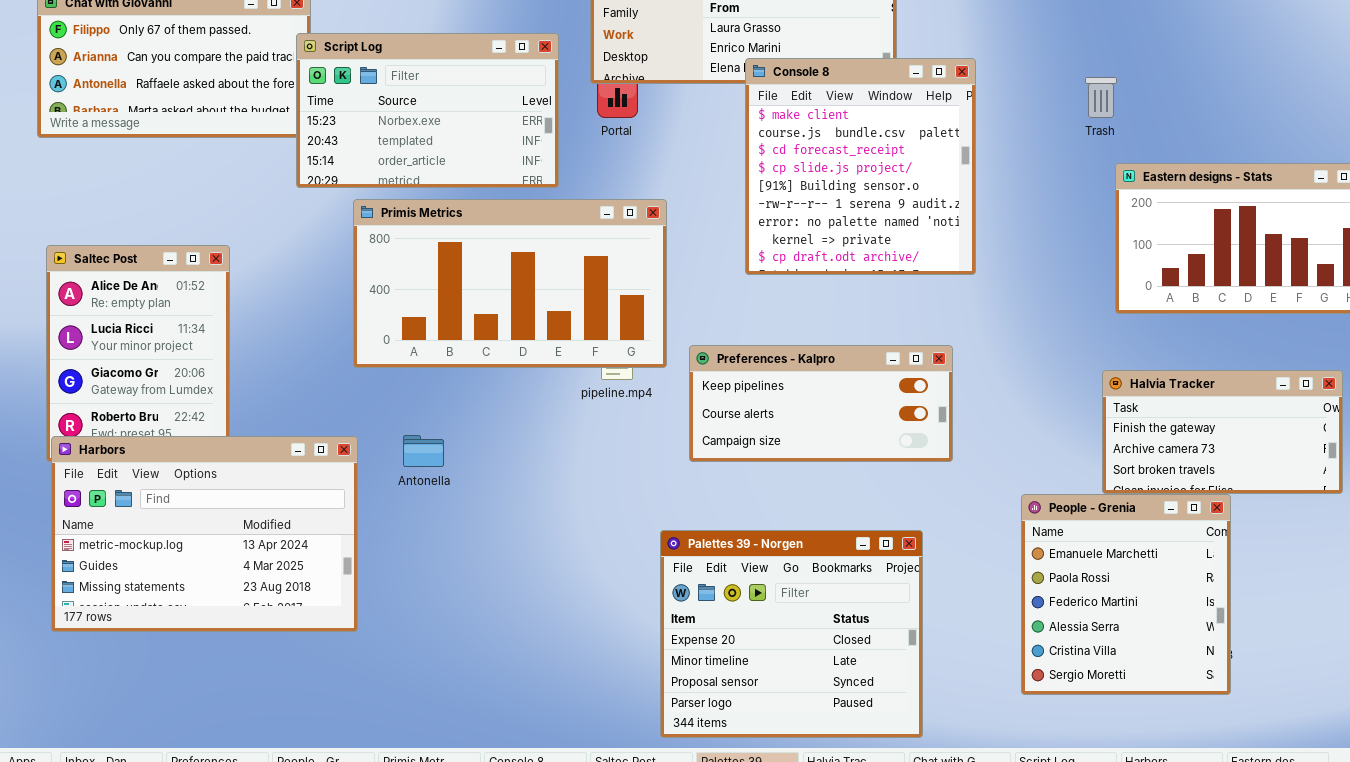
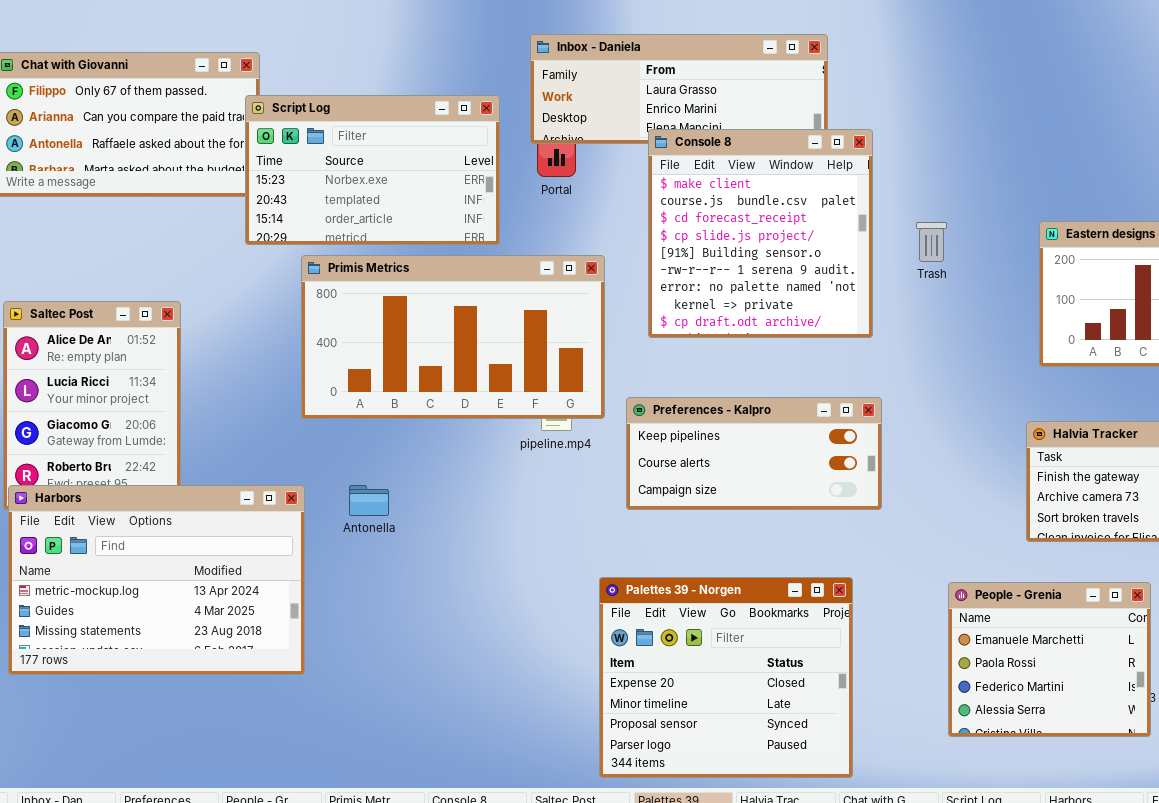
Console 8: [745,58,976,275] -> [648,129,873,338], moved
Trash: [1085,77,1117,118] -> [916,222,947,262], moved
People - Grenia: [1021,494,1231,695] -> [948,582,1151,737], resized

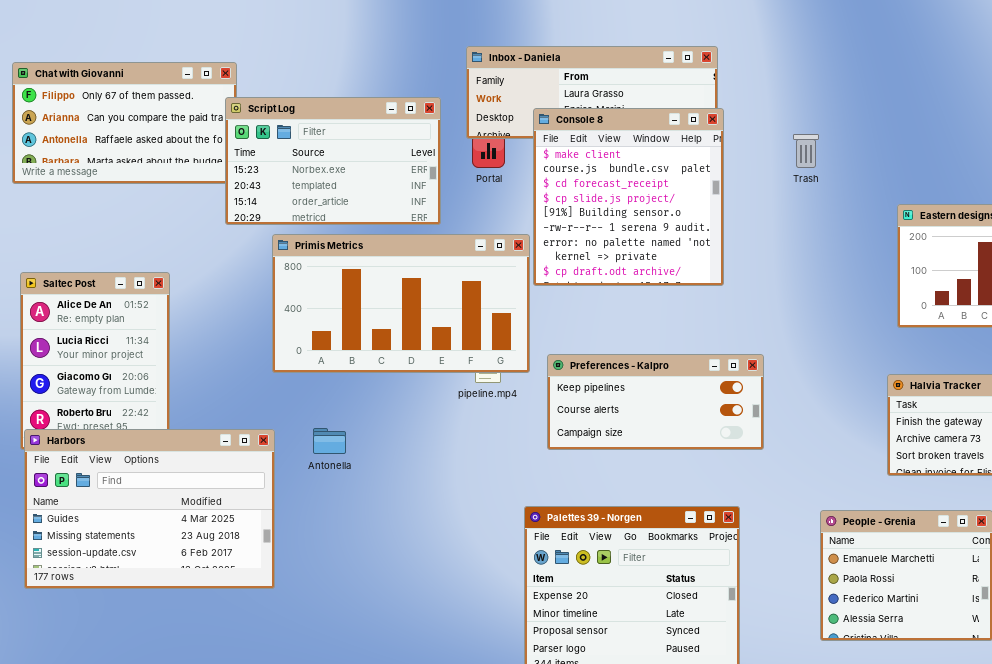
Console 8: [648,129,873,338] -> [533,108,724,286], moved
Trash: [916,222,947,262] -> [793,134,819,168], moved
Harbors: [8,485,305,675] -> [24,429,275,589], scrolled down 1 row

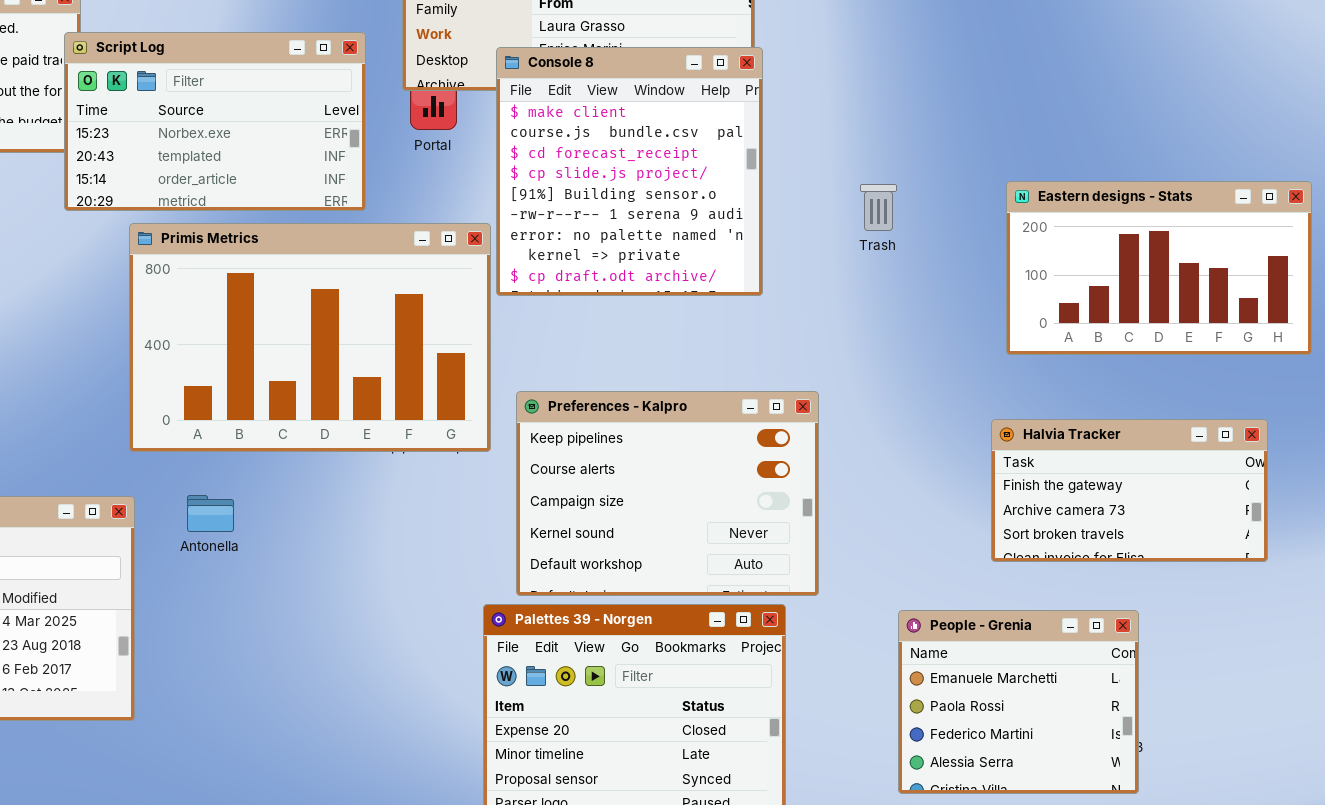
Trash: [793,134,819,168] -> [860,184,897,231], moved
Primis Metrics: [272,234,530,373] -> [129,223,491,452], resized
Preferences - Kalpro: [547,354,764,450] -> [516,391,819,596], resized

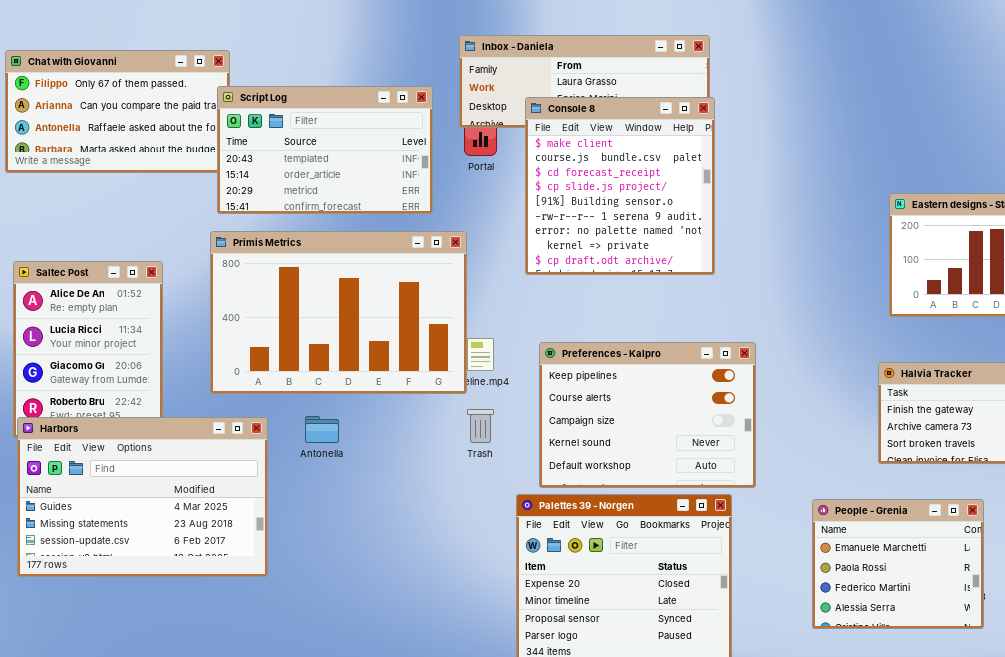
Script Log: [64,32,366,211] -> [217,86,433,214], scrolled down 1 row
Trash: [860,184,897,231] -> [467,409,494,443], moved
Primis Metrics: [129,223,491,452] -> [210,231,467,394], moved

